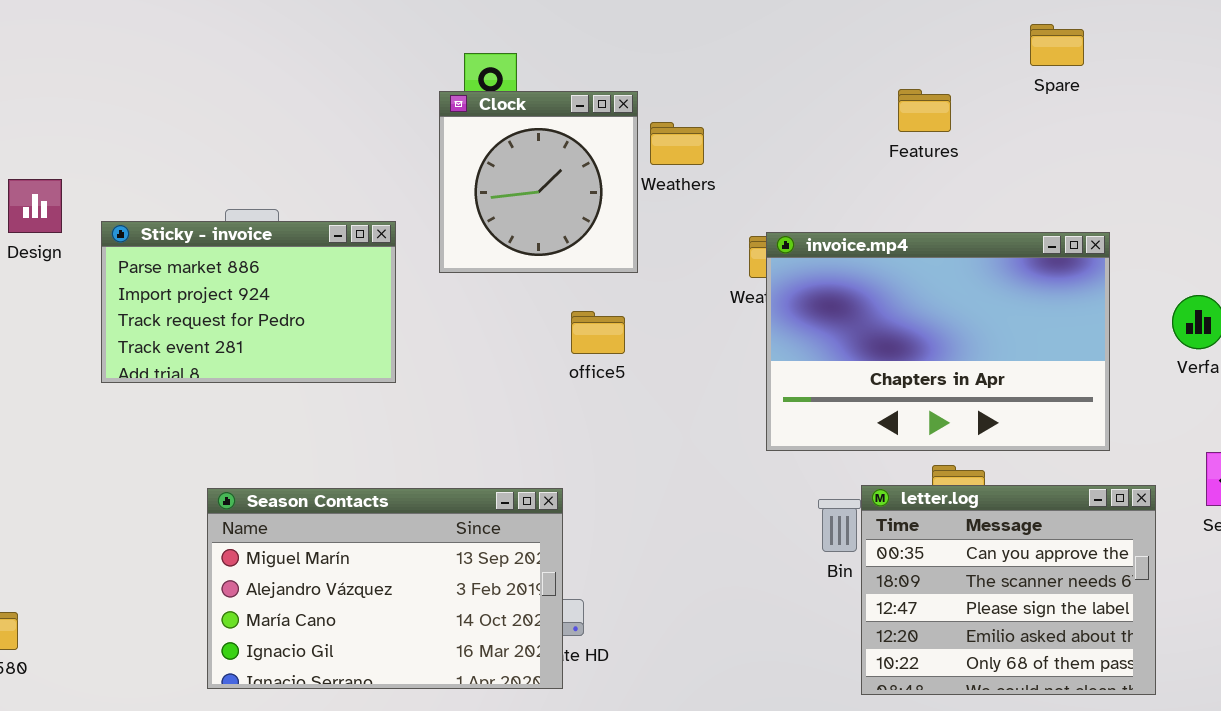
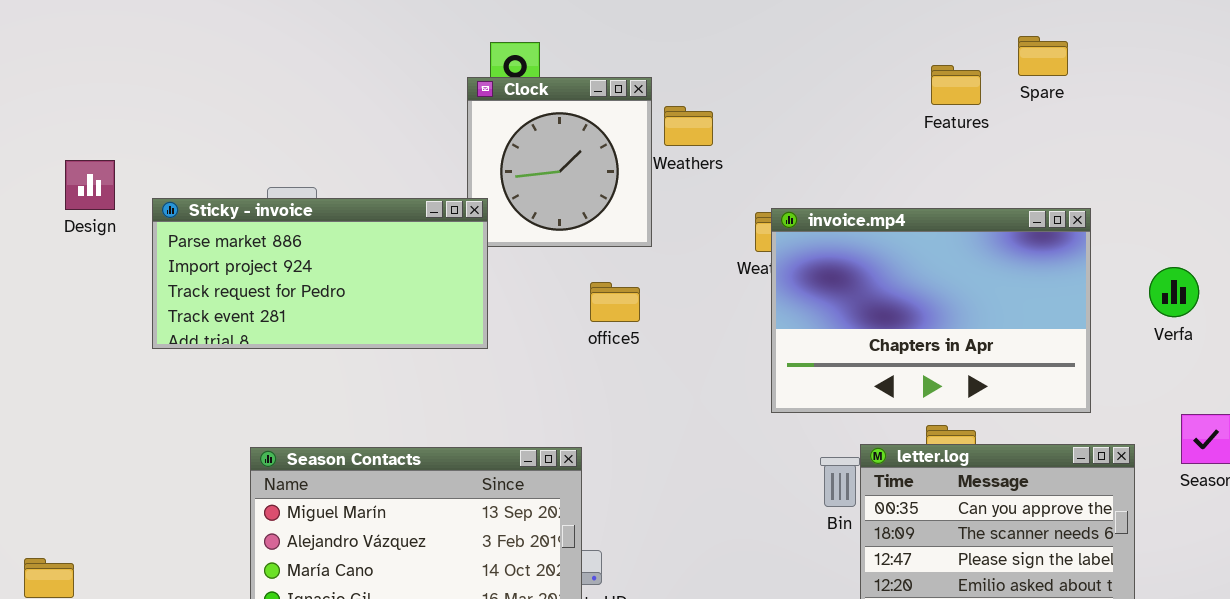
Spare: [1030,24,1084,66] -> [1018,36,1068,76], moved
Features: [898,89,951,132] -> [931,65,981,105], moved
Sticky - invoice: [101,221,396,383] -> [152,198,488,349], resized

